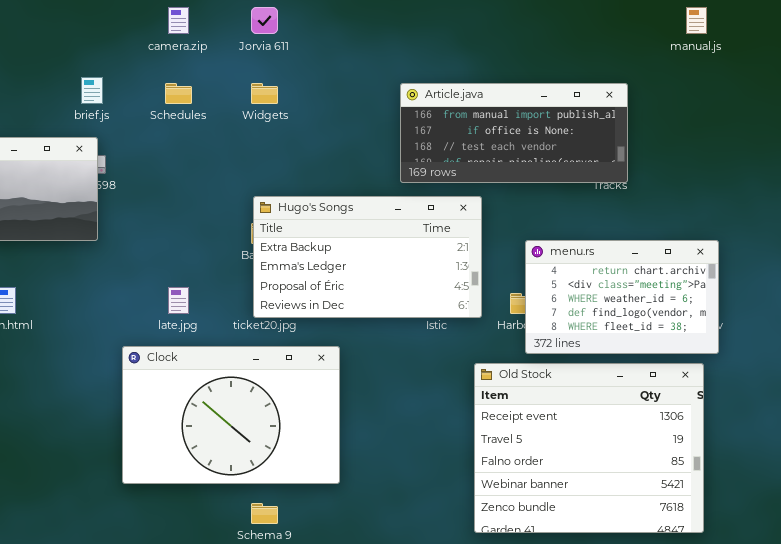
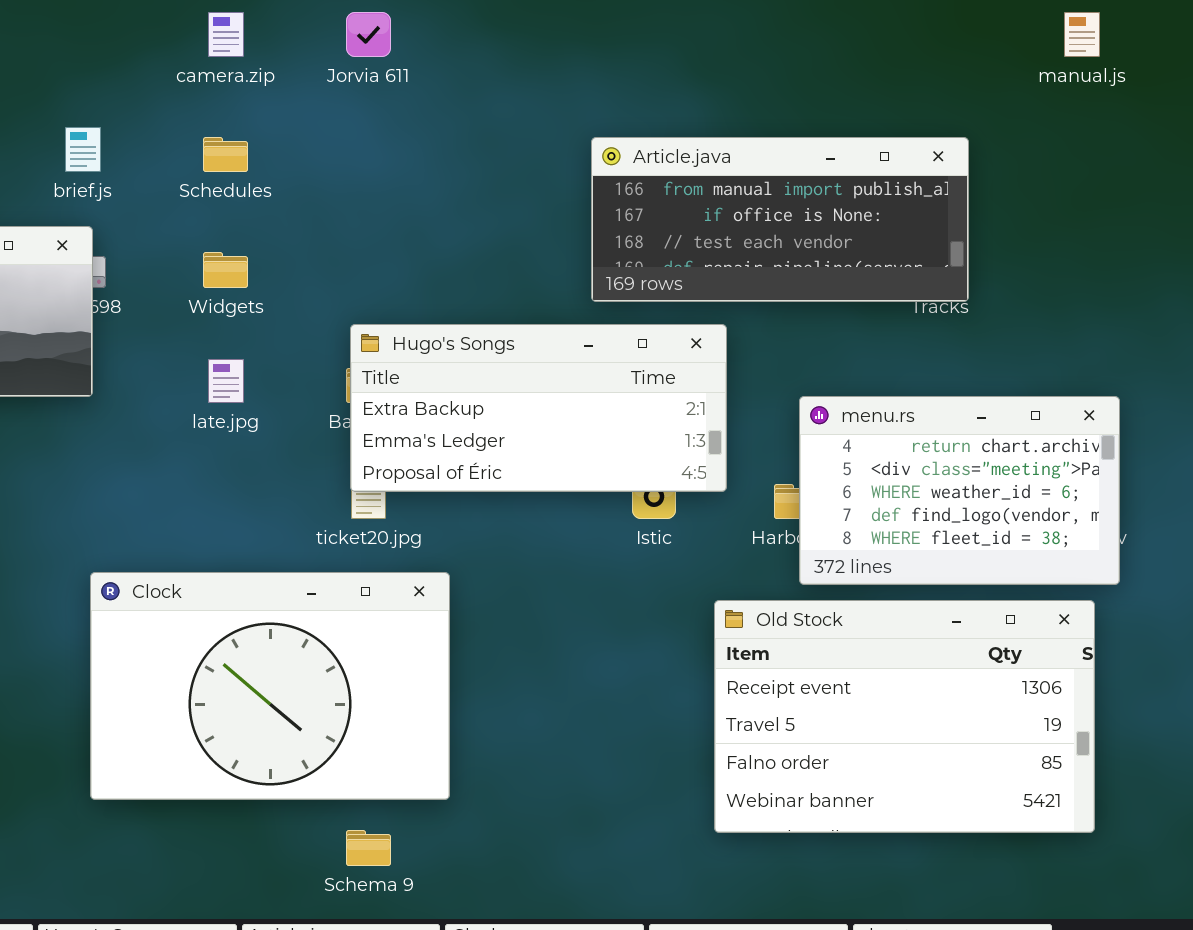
Widgets: [251,83,278,104] -> [203,252,248,288], moved
Hugo's Songs: [253,196,482,318] -> [350,324,727,492], resized
late.jpg: [168,287,189,314] -> [208,359,244,403], moved
Clock: [122,346,340,484] -> [90,572,450,800], moved
Old Stock: [474,363,704,533] -> [714,600,1095,833], resized

